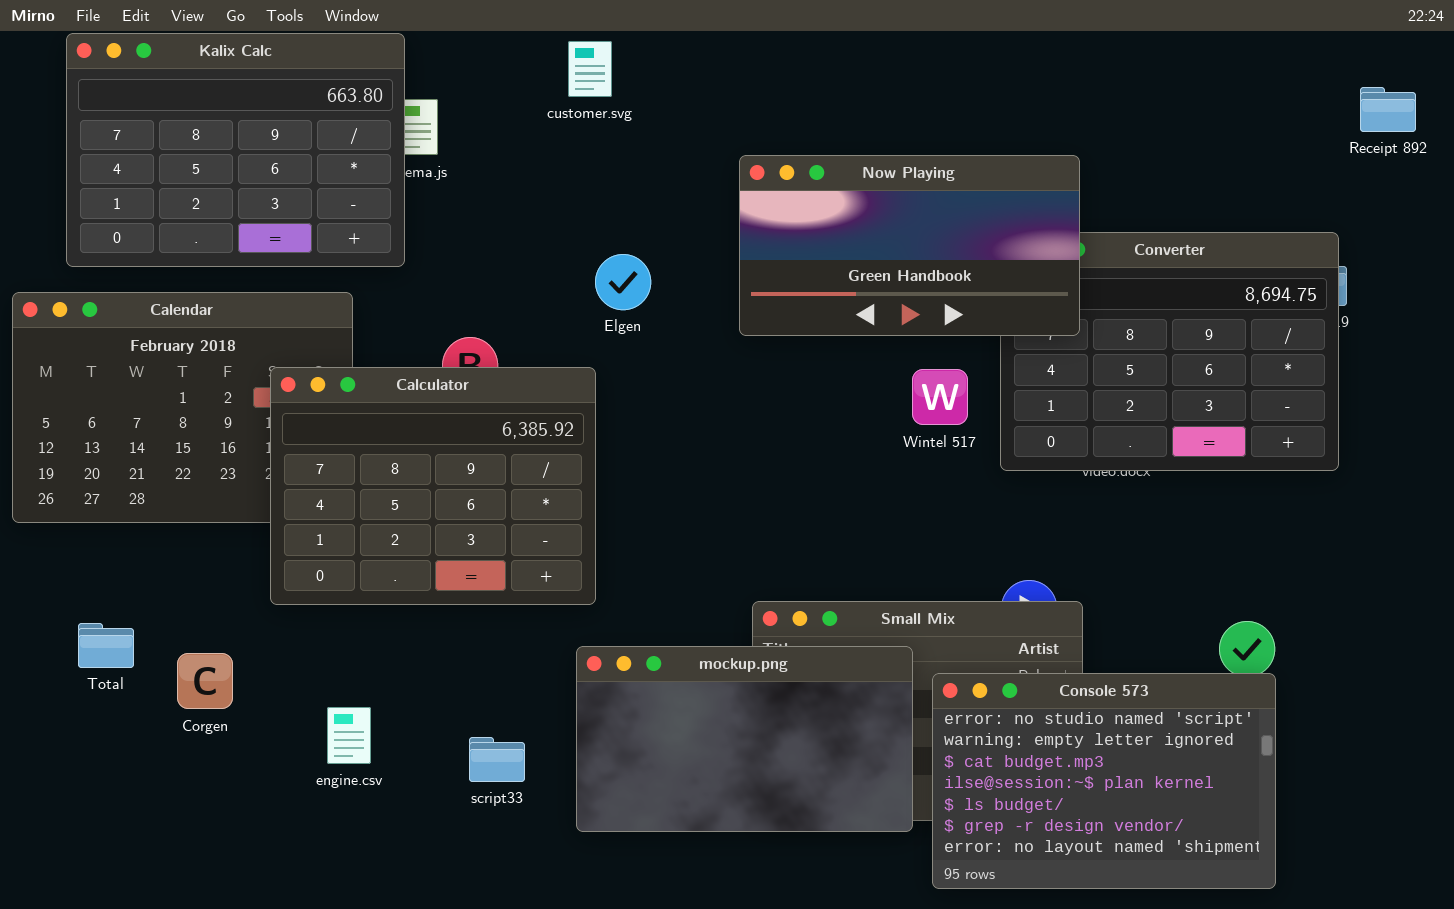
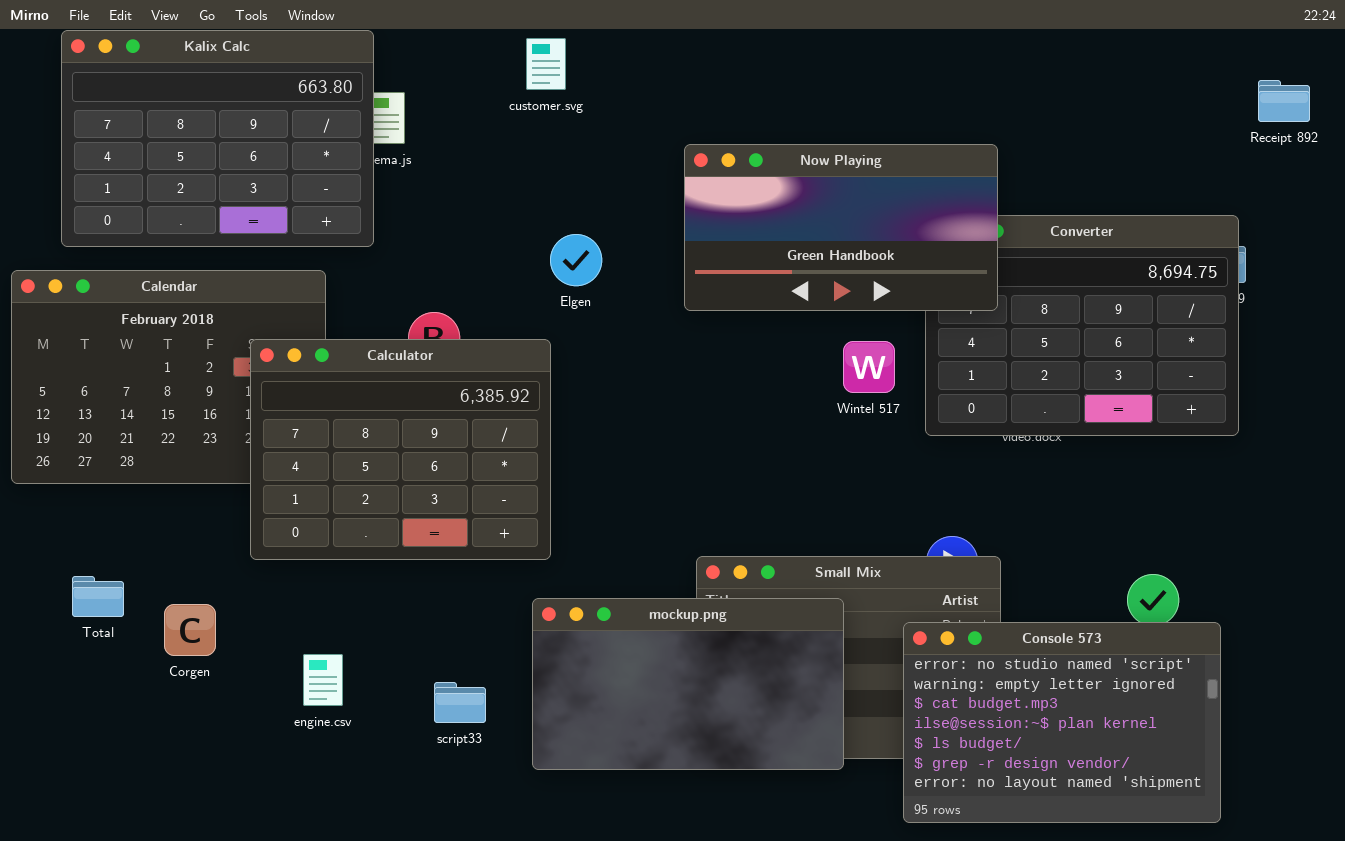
Console 573: [932,673,1276,889] -> [903,622,1221,823], moved

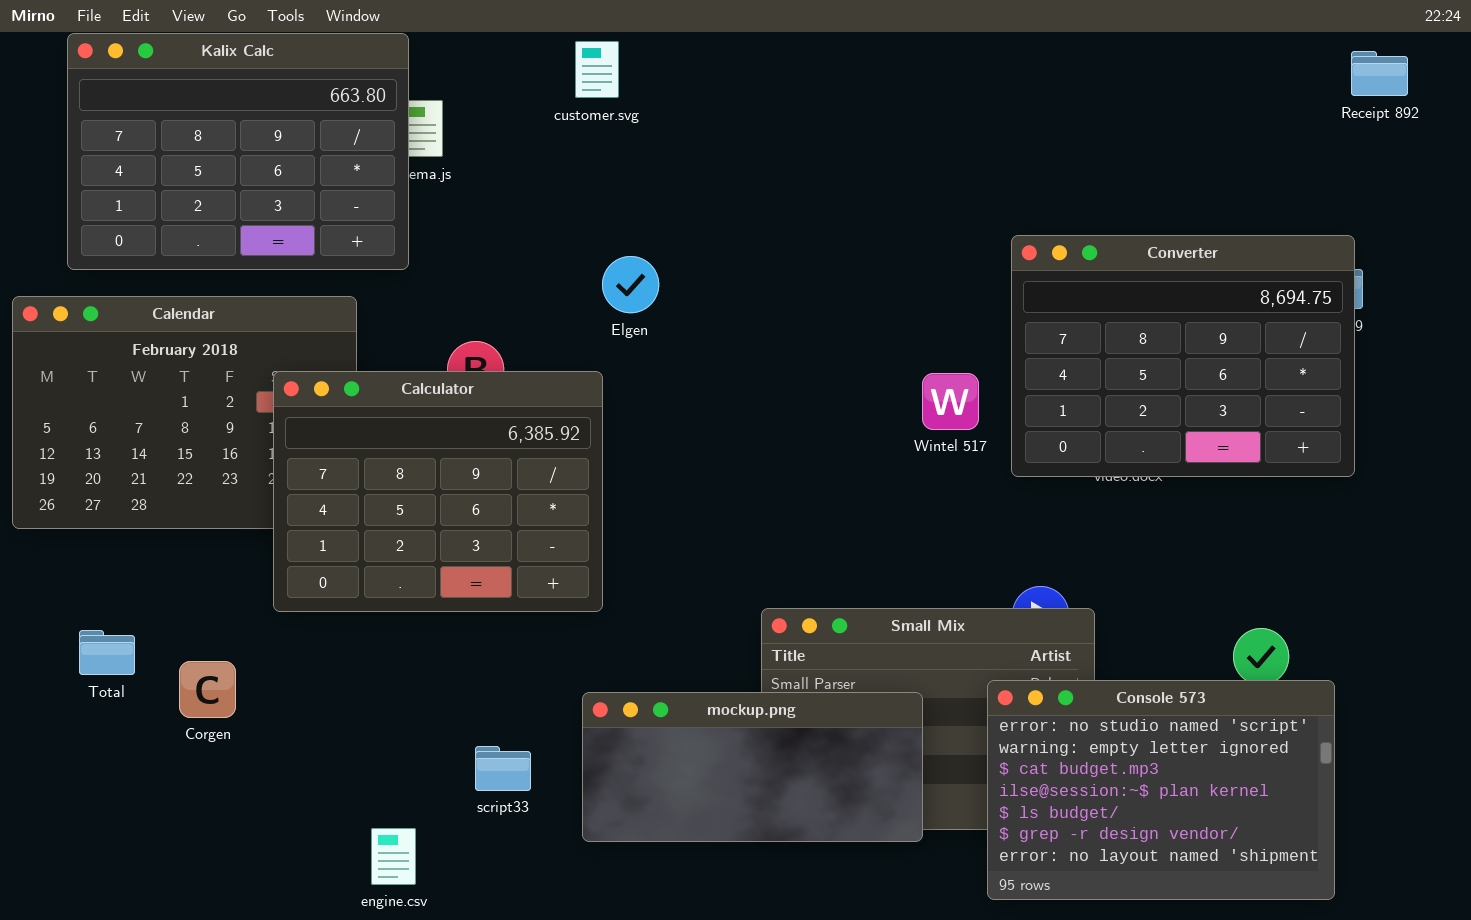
Receipt 892: [1258,80,1310,122] -> [1351,51,1408,96], moved
Now Playing: [684,144,998,311] -> none, closed
mockup.png: [532,598,844,770] -> [582,692,923,842], resized
engine.csv: [303,654,343,706] -> [371,828,416,885], moved

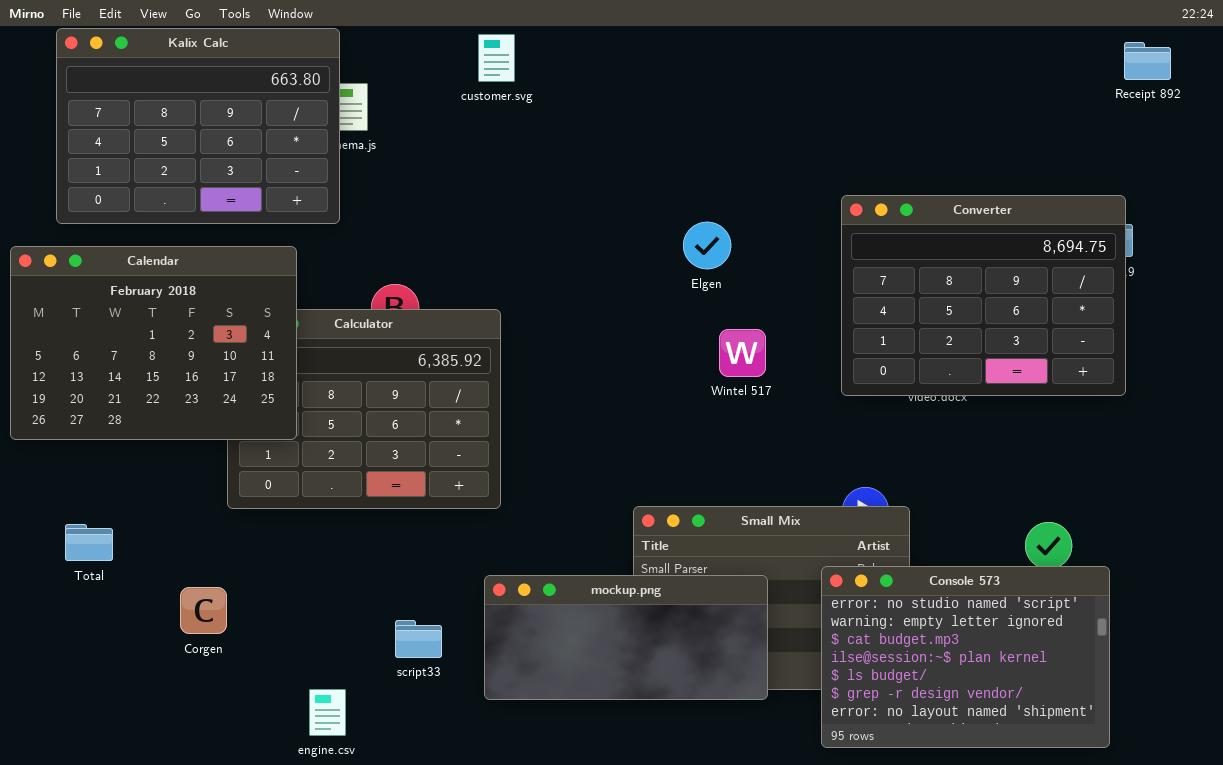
Elgen: [602,256,659,313] -> [683,222,731,269], moved
Calendar: [12,296,357,529] -> [10,246,297,440], raised
Wintel 517: [922,373,979,430] -> [719,329,766,377], moved
Corgen: [179,661,236,718] -> [180,587,227,634], moved

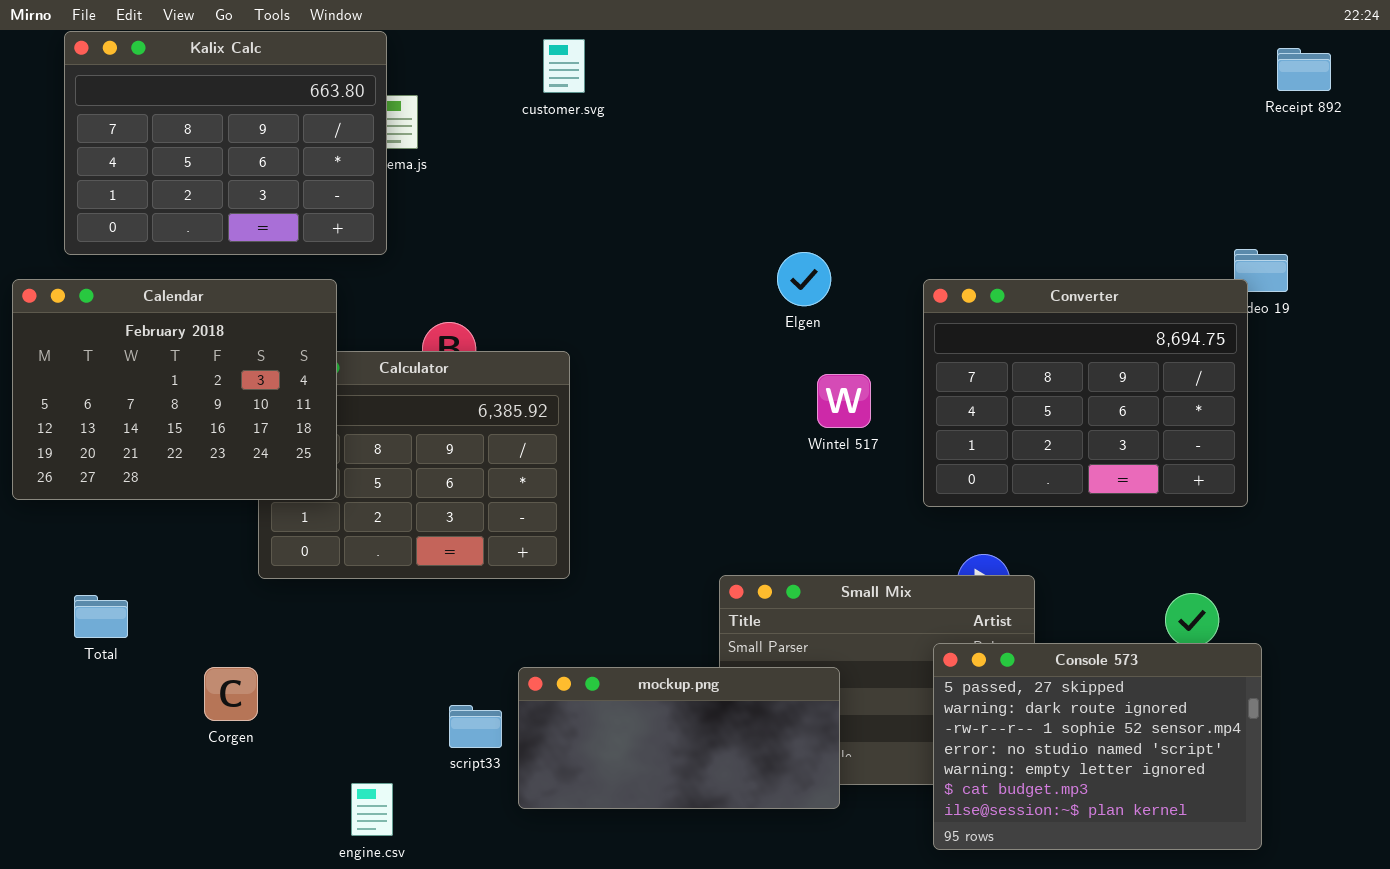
Converter: [841,195,1126,396] -> [923,279,1248,507], moved
Console 573: [821,566,1110,748] -> [933,643,1262,850], scrolled up 3 rows
mockup.png: [484,575,768,700] -> [518,667,840,809], moved

